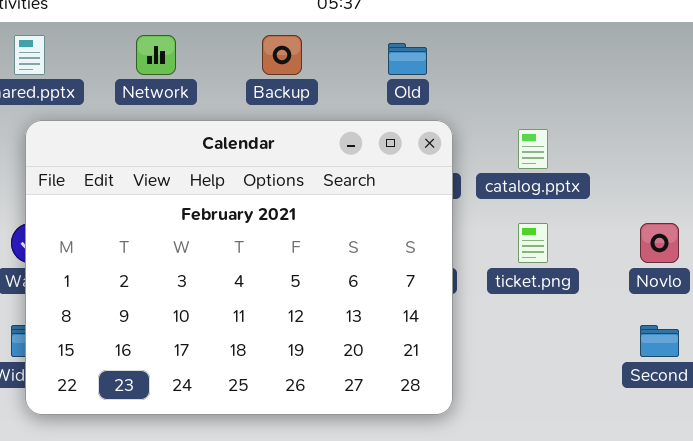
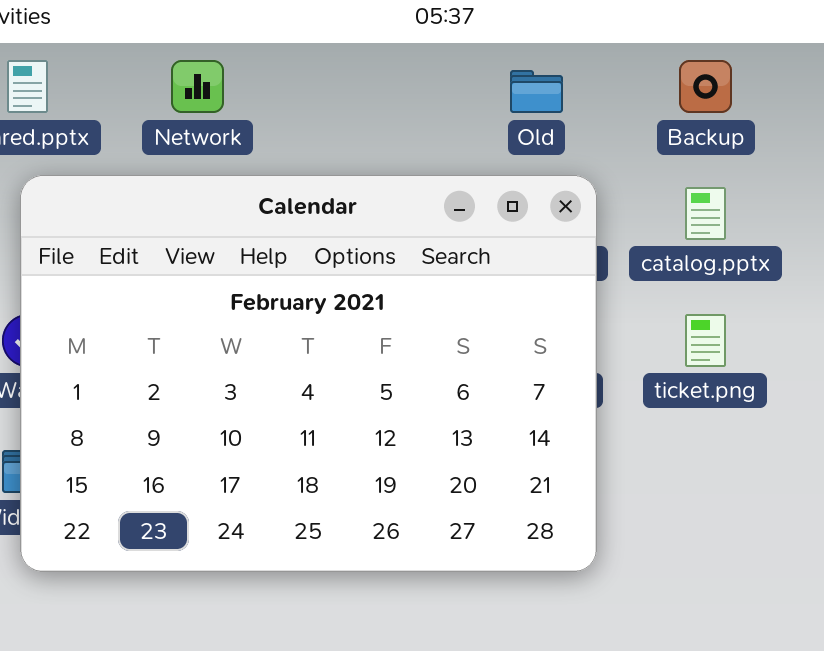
Backup: [262,35,302,75] -> [679,60,732,113], moved

